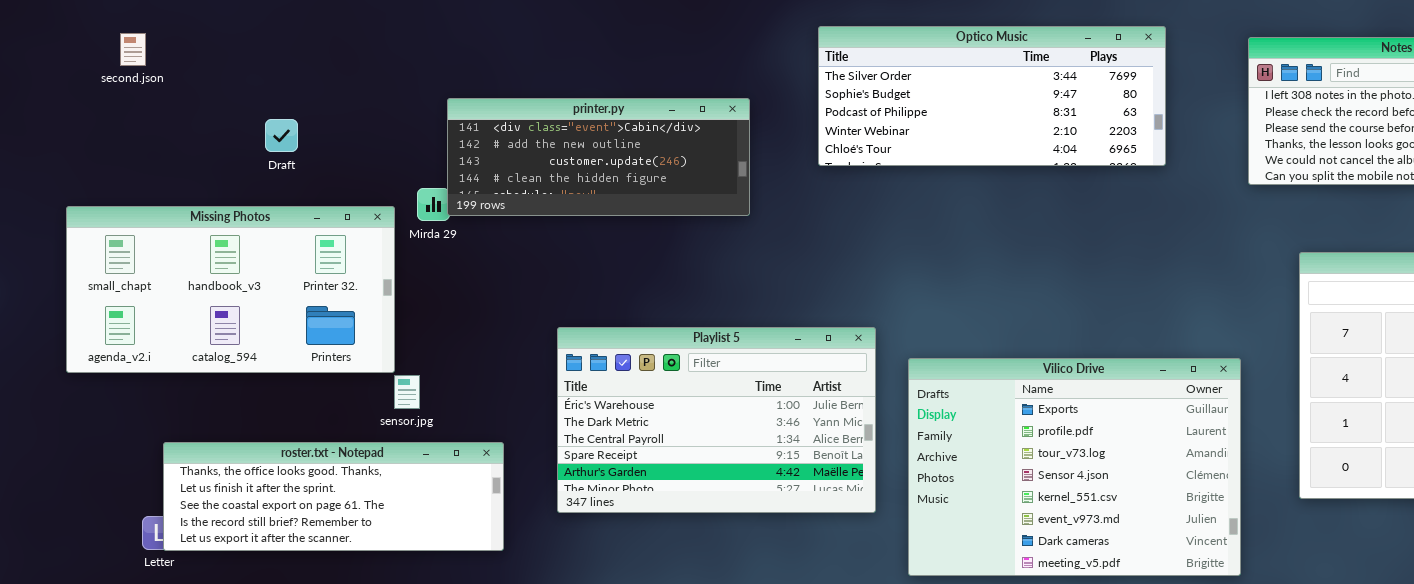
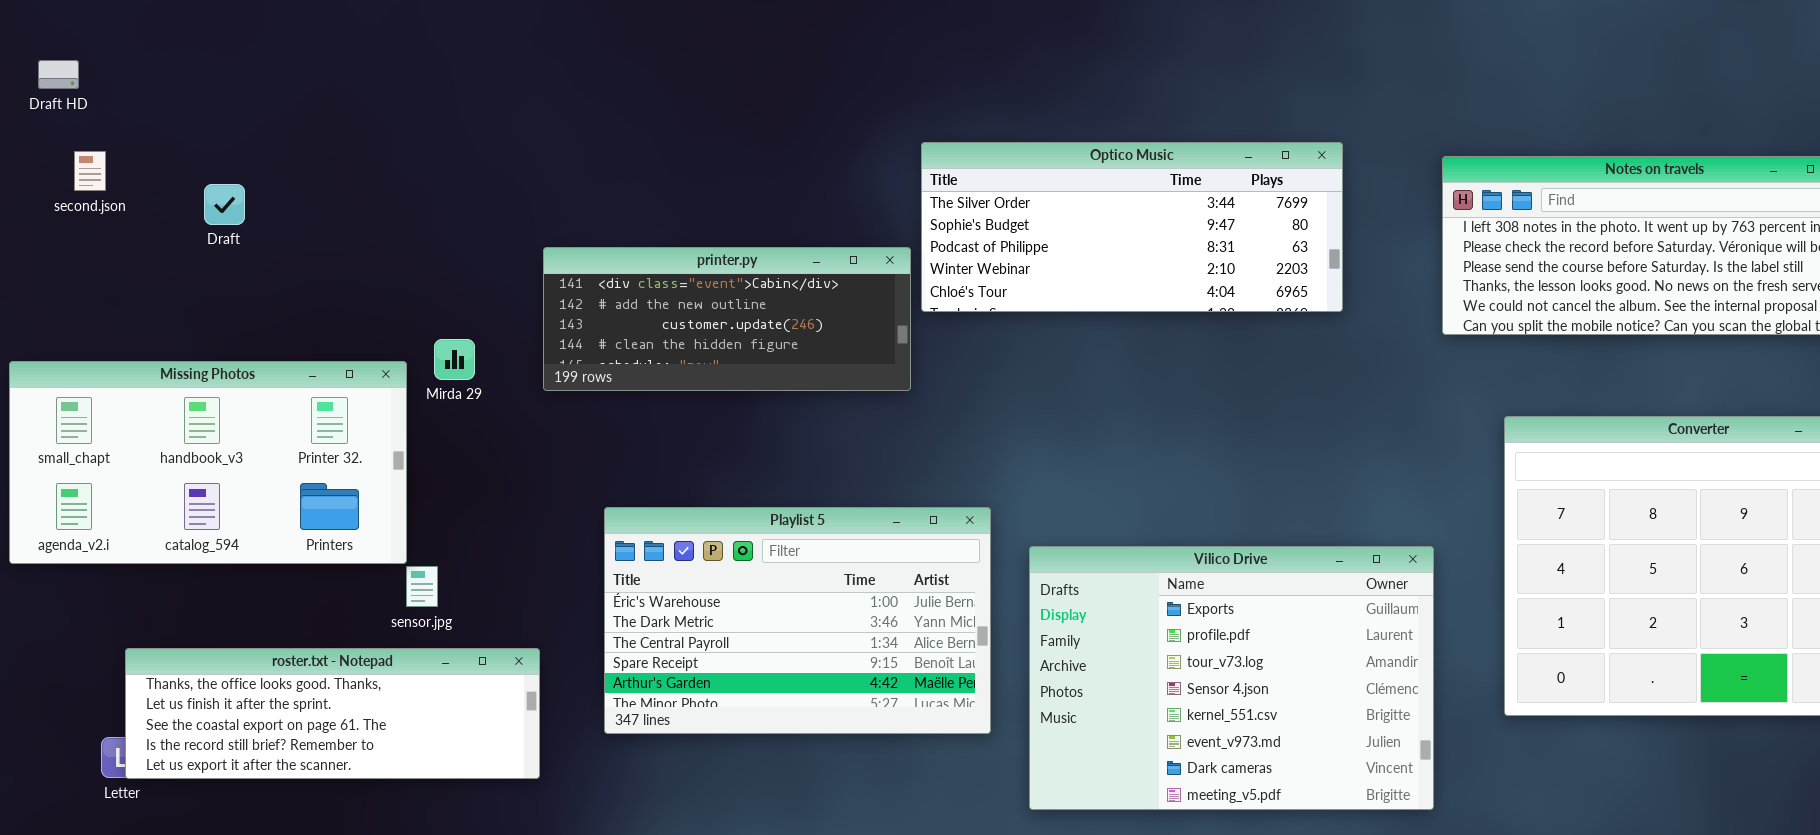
printer.py: [447,98,750,216] -> [543,247,911,391], moved
Draft: [265,119,298,152] -> [204,184,245,225], moved

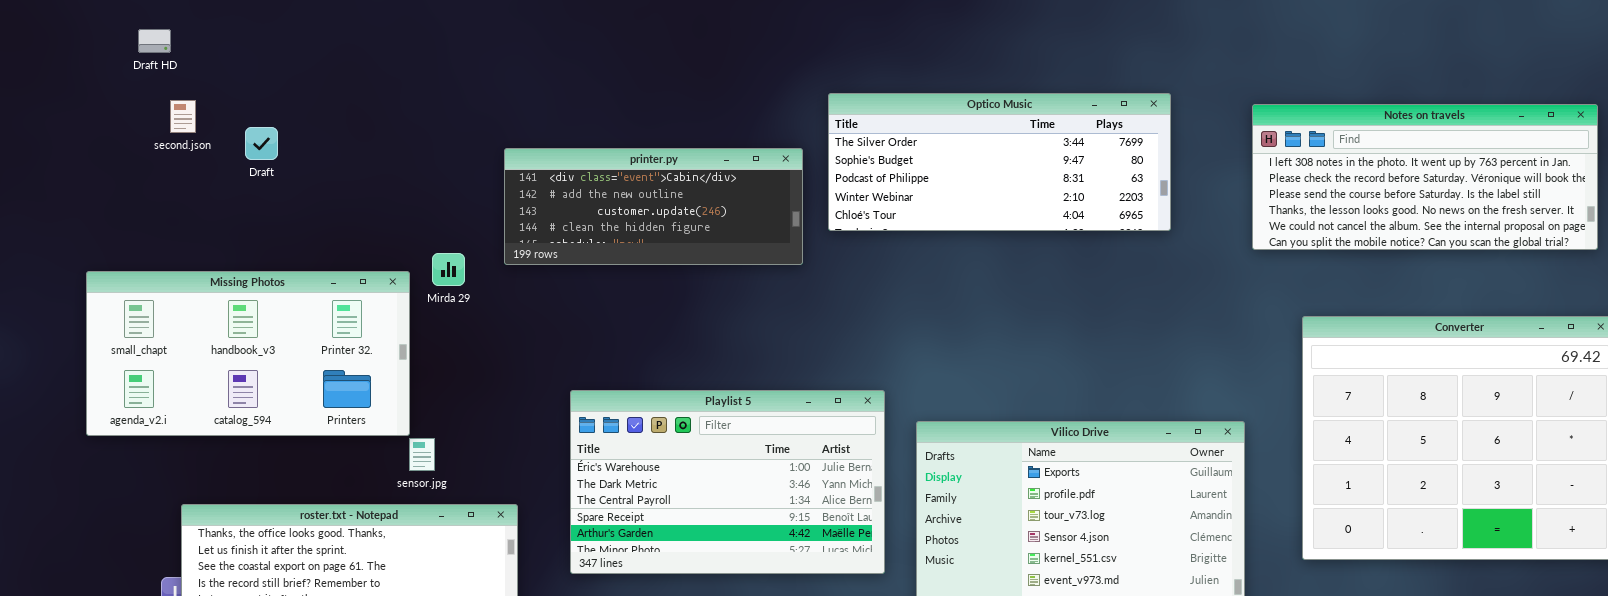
Draft HD: [38,60,79,89] -> [138,29,171,53], moved
second.json: [74,151,106,191] -> [170,100,196,133], moved
printer.py: [543,247,911,391] -> [504,148,803,265], moved

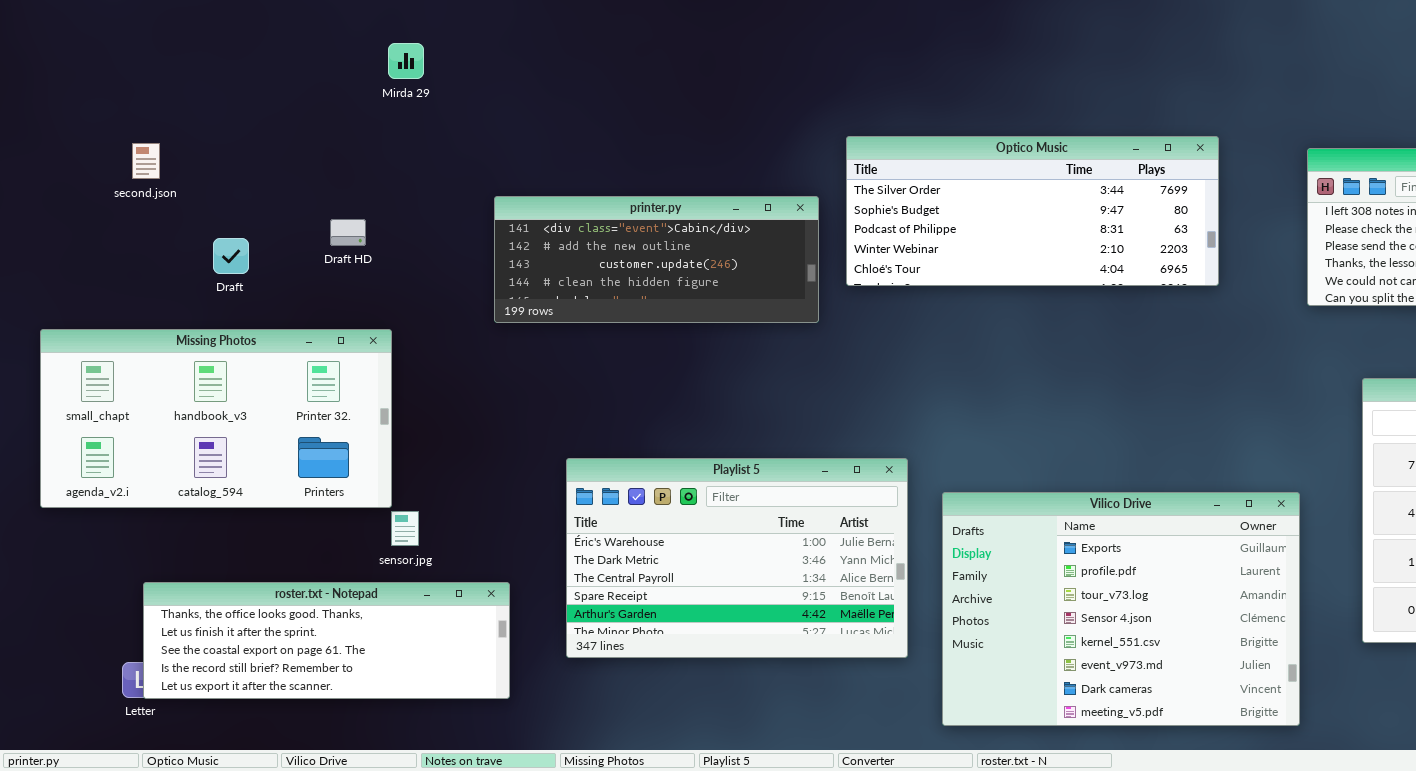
Draft HD: [138,29,171,53] -> [330,219,366,246], moved
Draft: [245,127,278,160] -> [213,238,249,274], moved
Mirda 29: [432,253,465,286] -> [388,43,424,79], moved

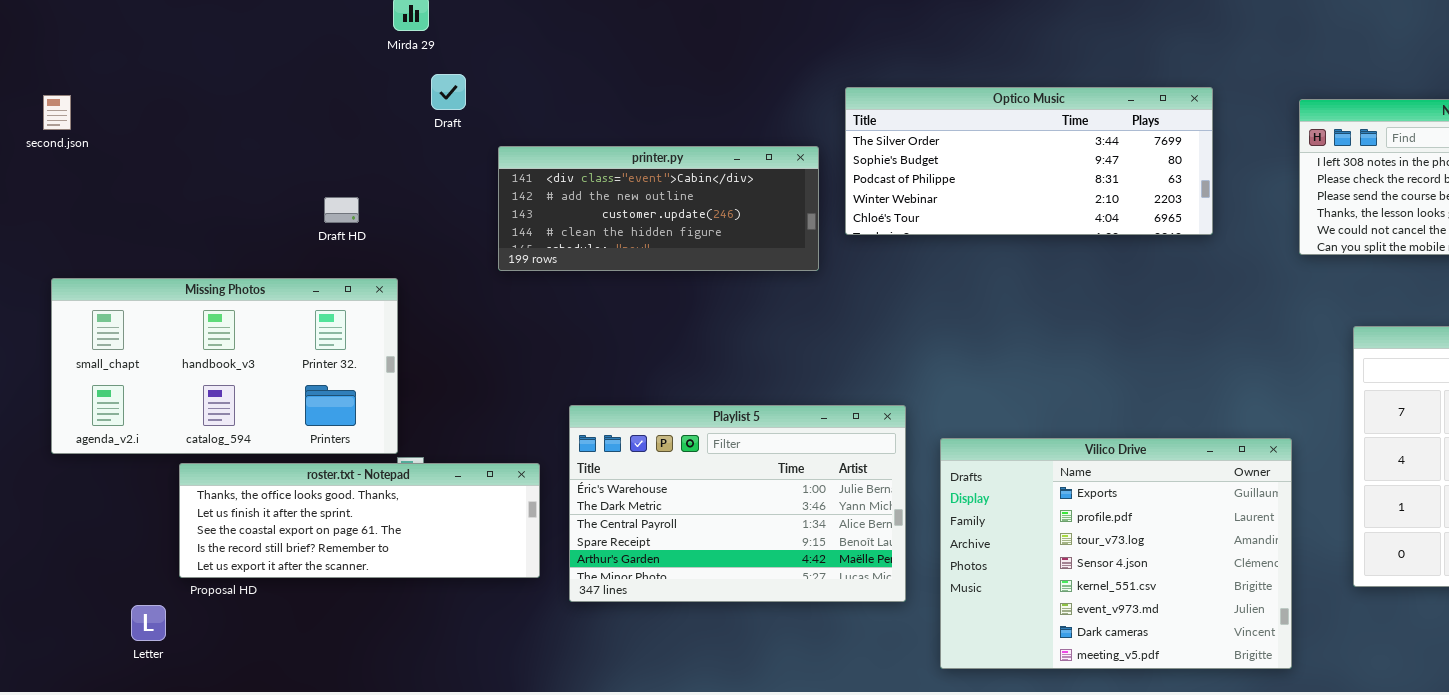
second.json: [132,143,160,179] -> [43,95,71,130], moved
Draft HD: [330,219,366,246] -> [324,197,359,223], moved
Draft: [213,238,249,274] -> [431,74,466,110], moved
roster.txt - Notepad: [143,582,510,699] -> [179,463,540,578], moved

